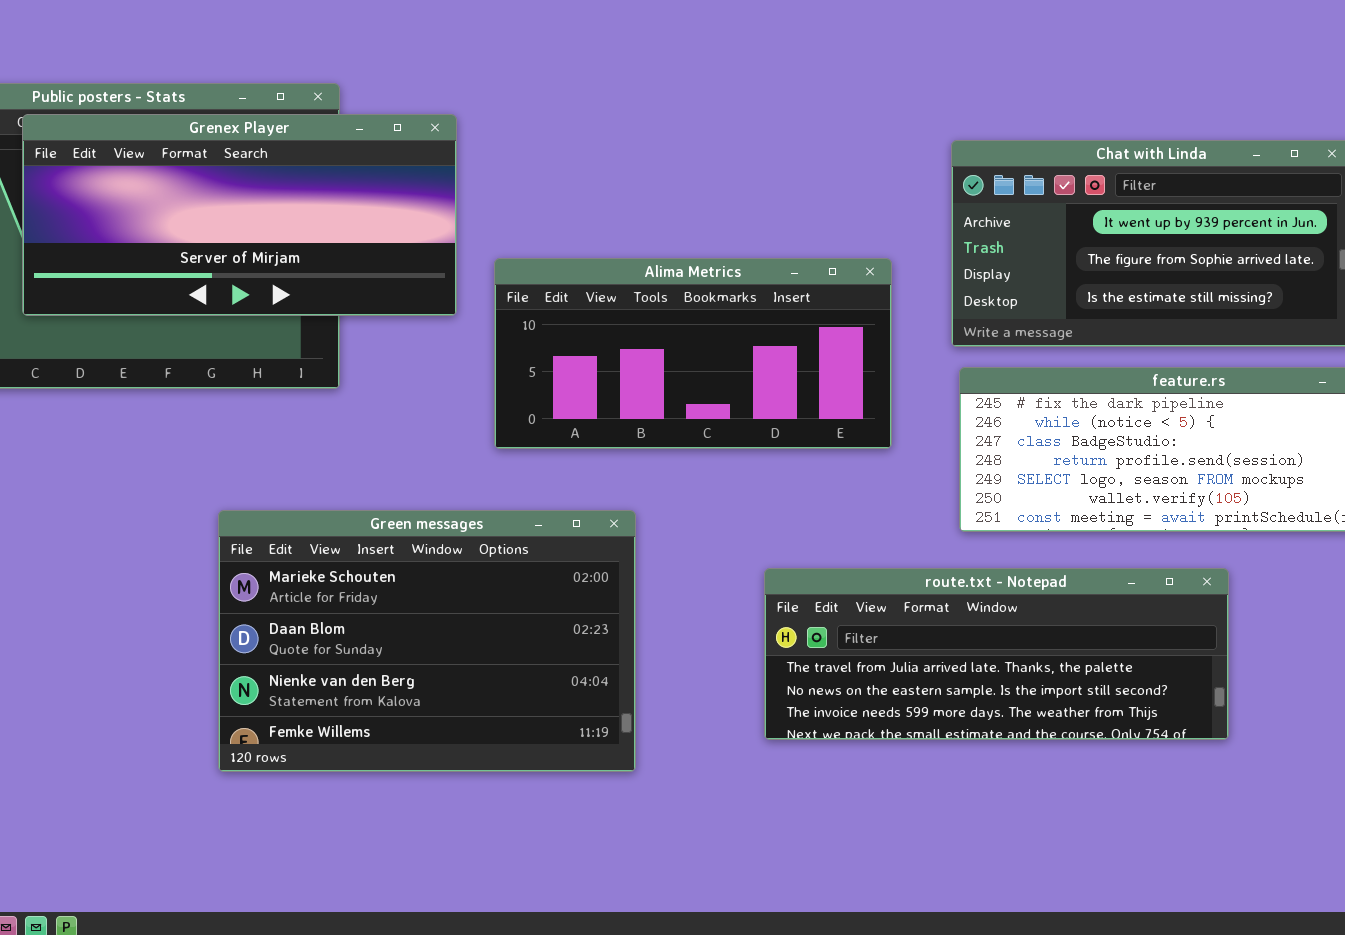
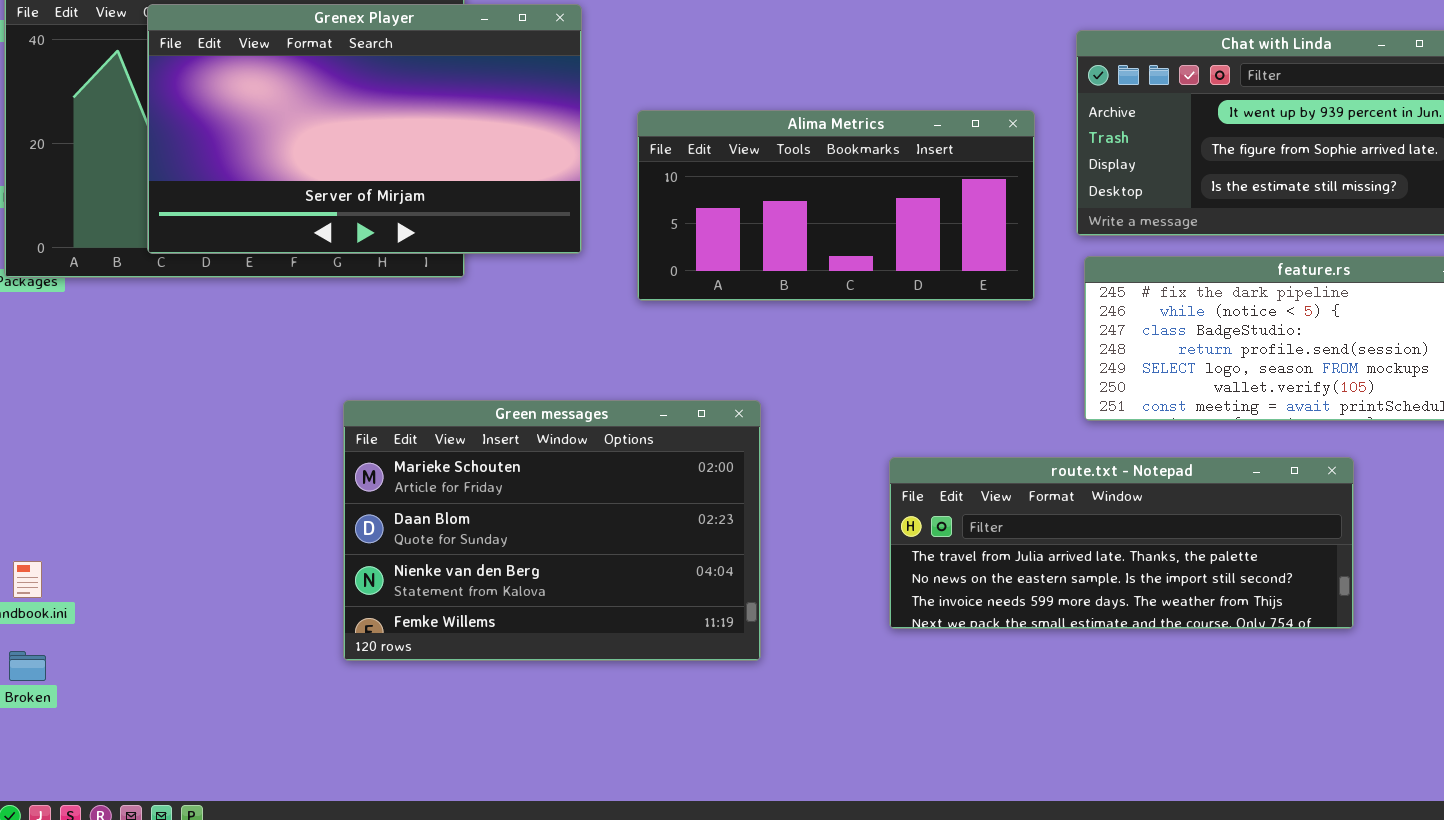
Grenex Player: [22,114,457,316] -> [147,4,582,254], resized
Alima Metrics: [494,258,892,449] -> [637,110,1035,301], moved

